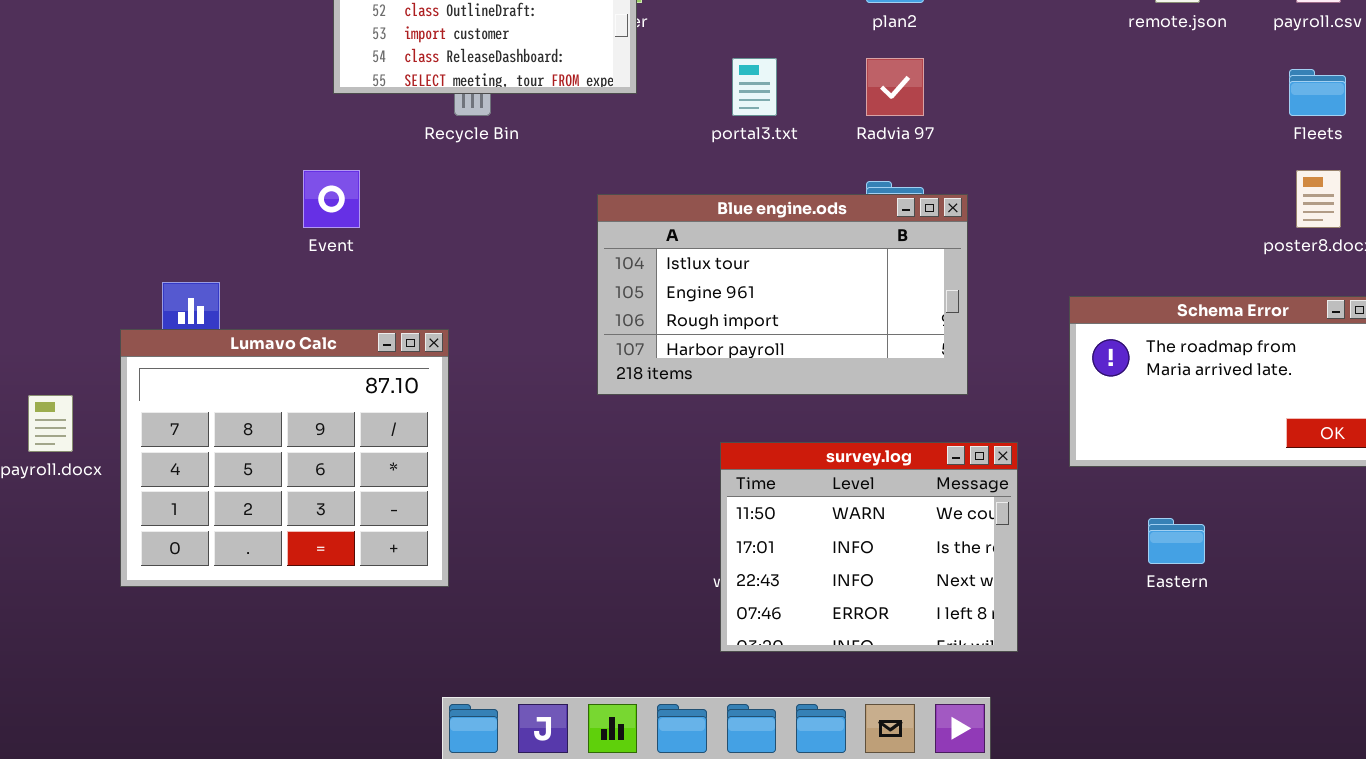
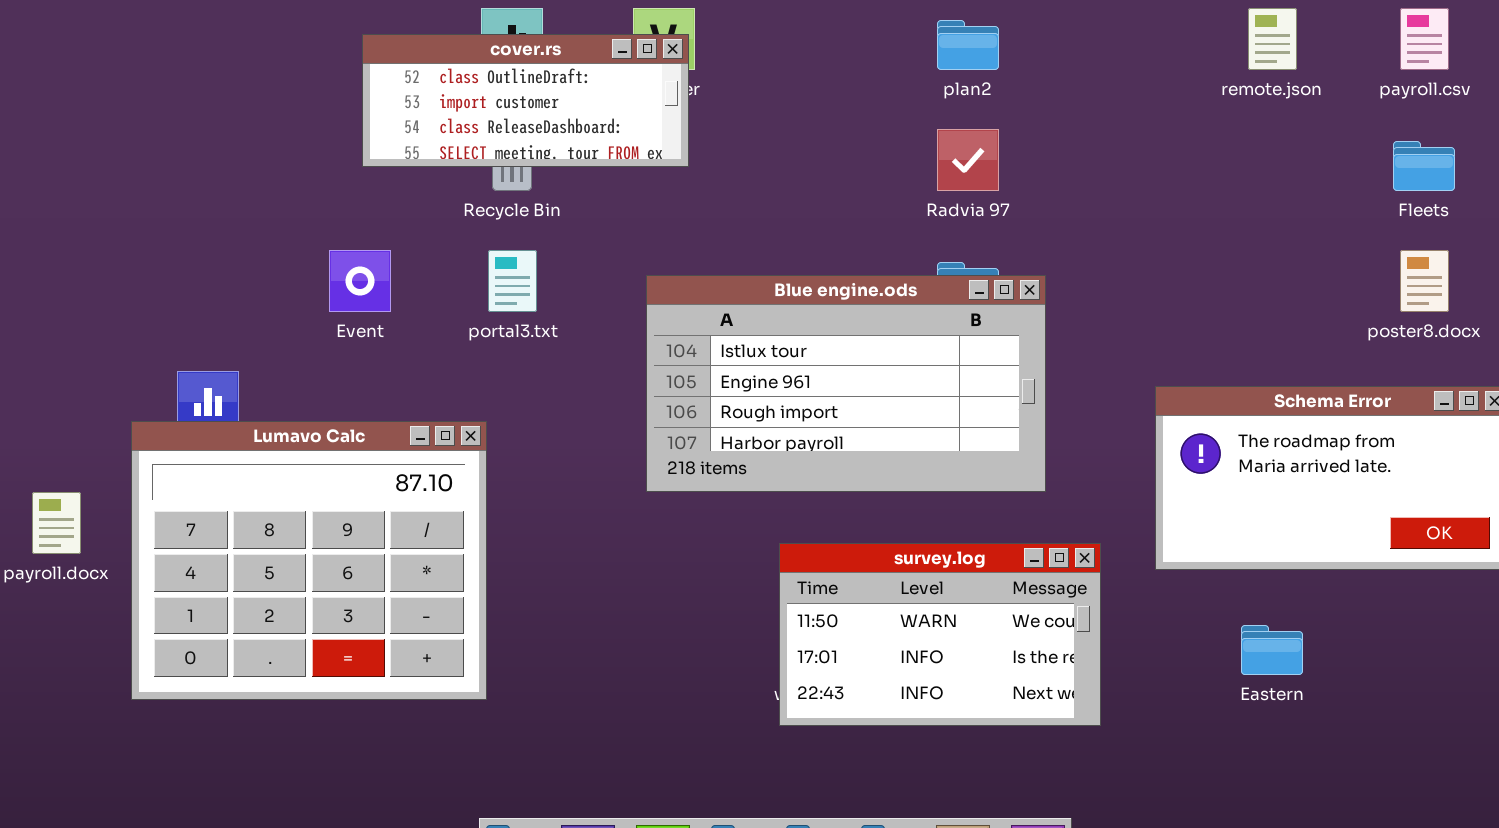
portal3.txt: [732,58,777,116] -> [488,250,537,312], moved
survey.log: [720,442,1018,652] -> [779,543,1101,726], resized

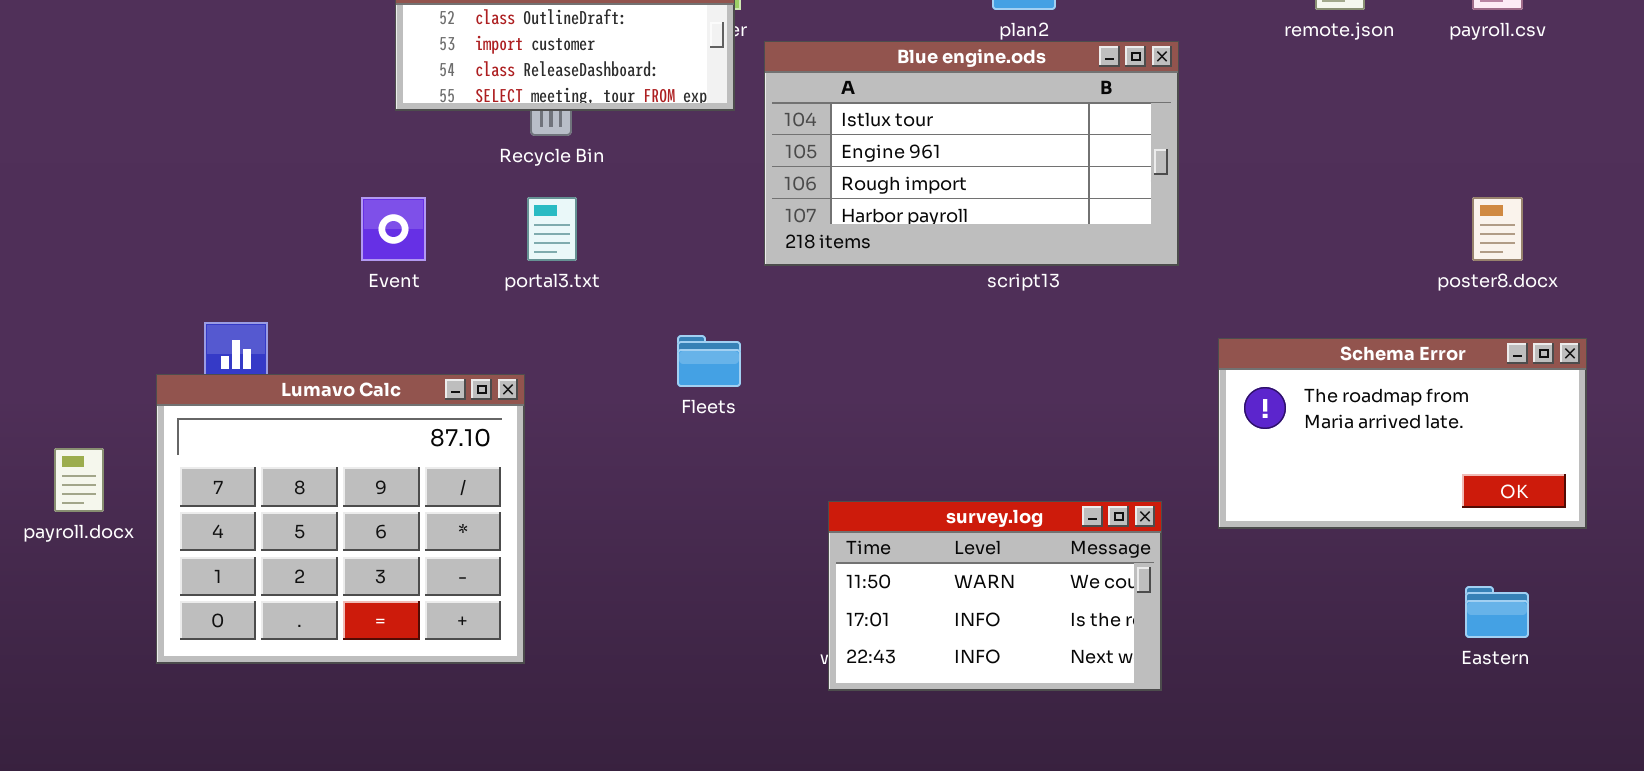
Fleets: [1393,141,1455,191] -> [677,335,741,387], moved
Blue engine.ods: [646,275,1046,492] -> [764,41,1179,266], moved
Eastern: [1241,625,1303,675] -> [1465,586,1529,638], moved

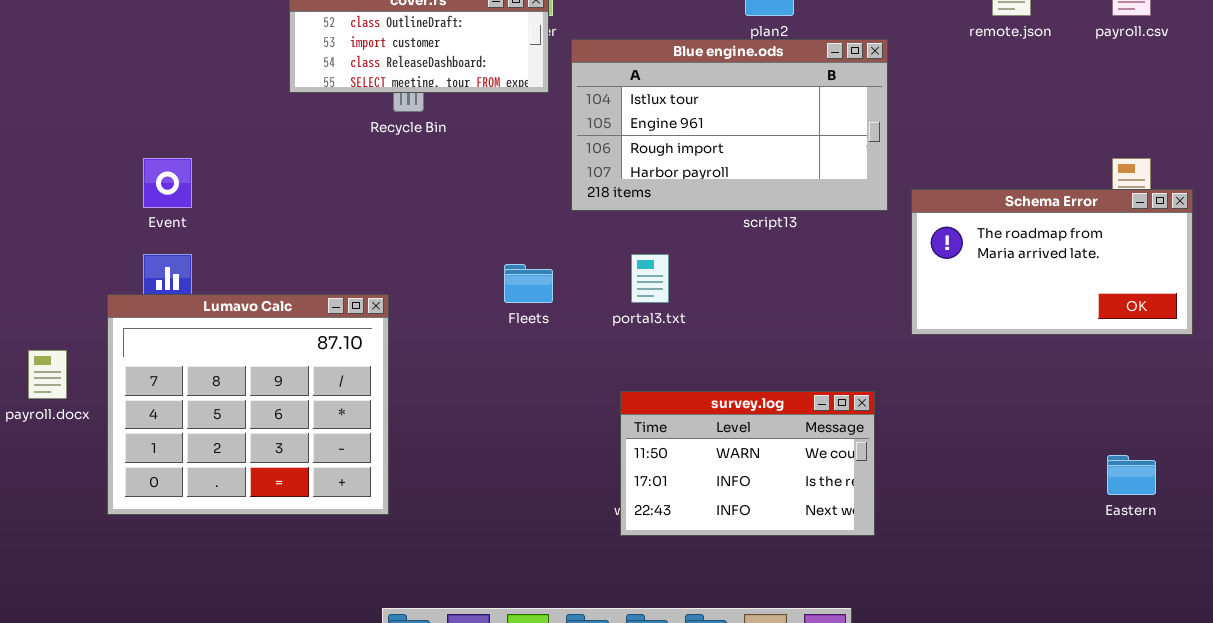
Event: [361,197,426,261] -> [143,158,192,208], moved
portal3.txt: [527,197,577,261] -> [631,254,669,303], moved
Schema Error: [1218,338,1587,529] -> [911,189,1193,335], moved

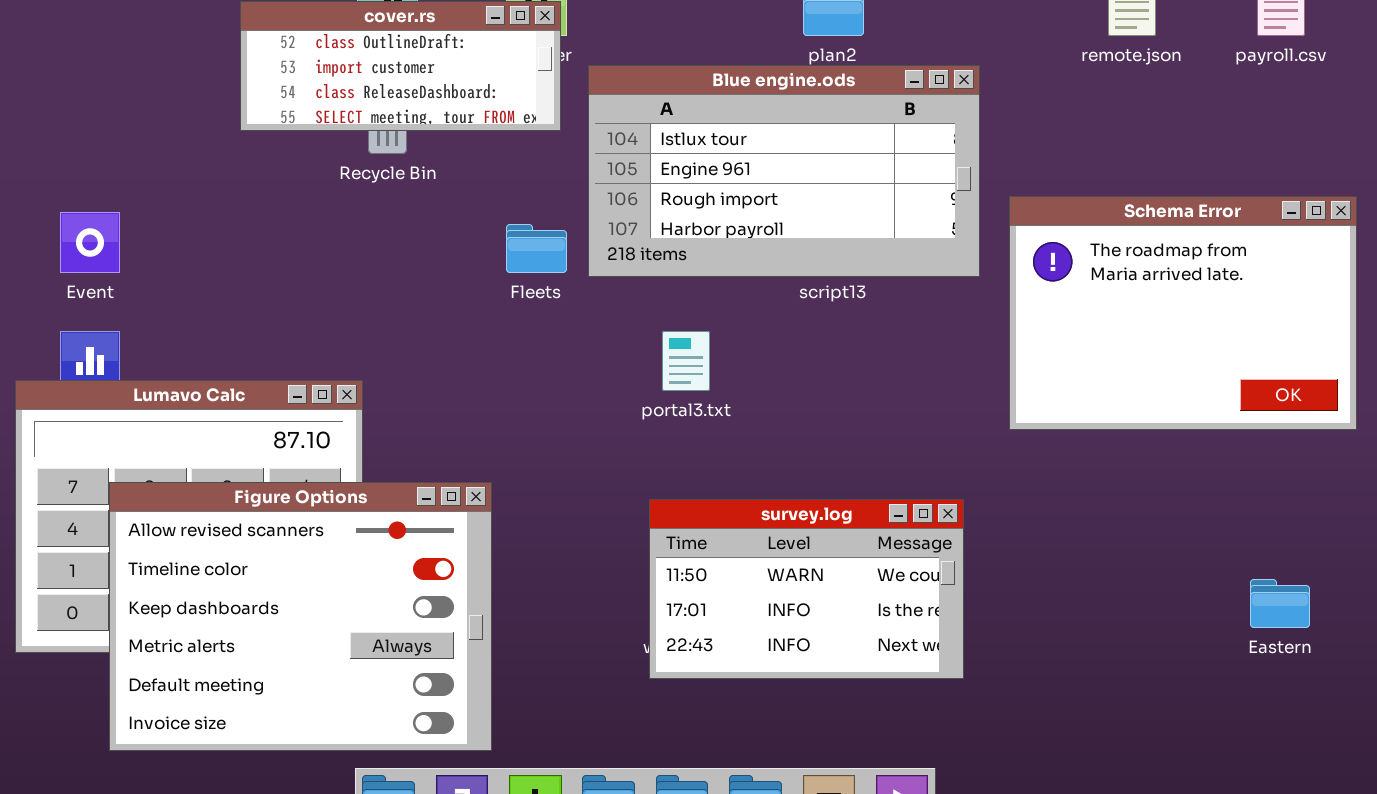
Schema Error: [911,189,1193,335] -> [1009,196,1357,430], resized
Fleets: [504,264,553,303] -> [506,224,567,273], moved
Figure Options: none -> [109,482,492,751], opened

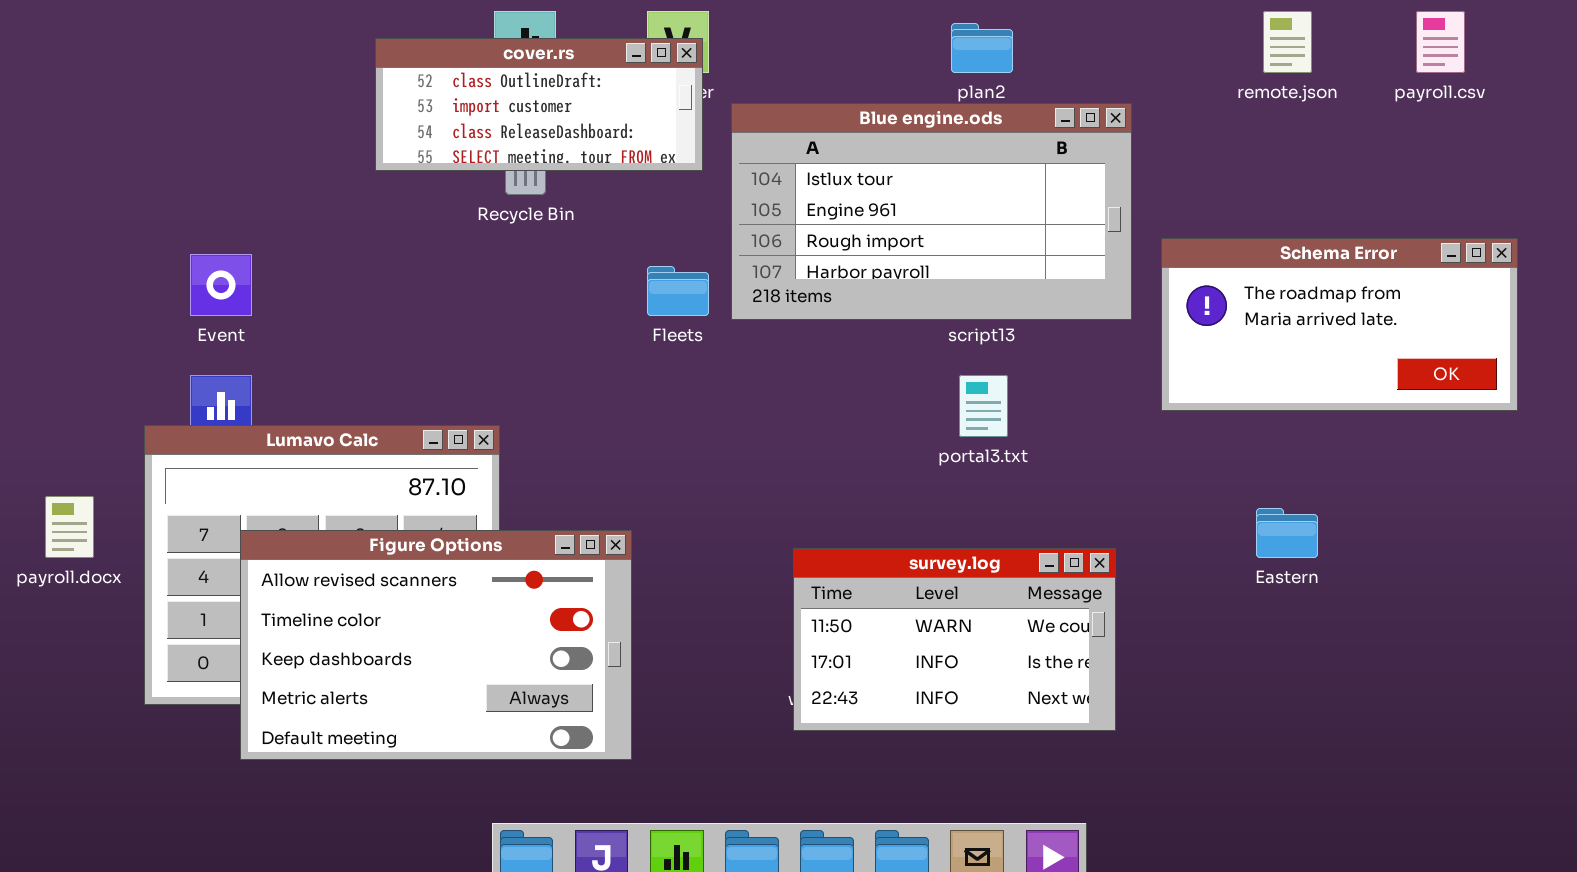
Schema Error: [1009,196,1357,430] -> [1161,238,1518,411], resized
portal3.txt: [662,331,710,391] -> [959,375,1008,437], moved
Figure Options: [109,482,492,751] -> [240,530,632,760], resized
Eastern: [1250,579,1310,628] -> [1256,508,1318,558], moved

